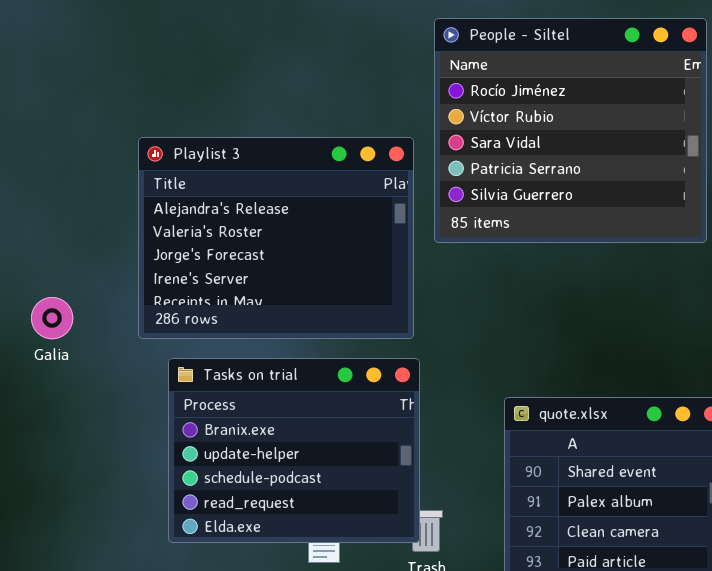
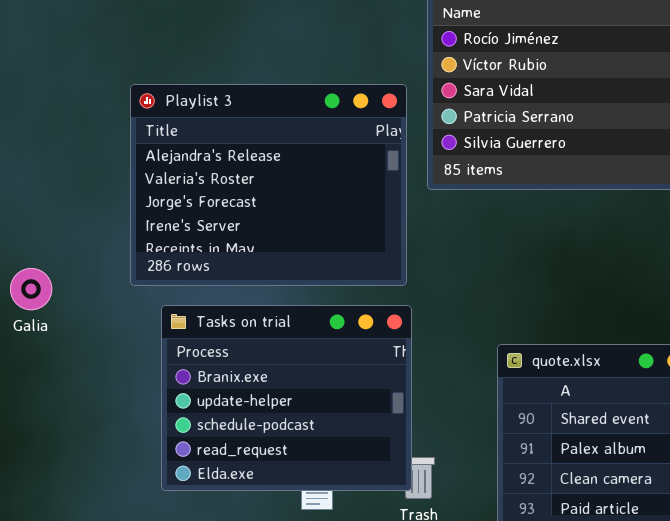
Galia: [31,297,73,339] -> [10,268,52,310], moved

